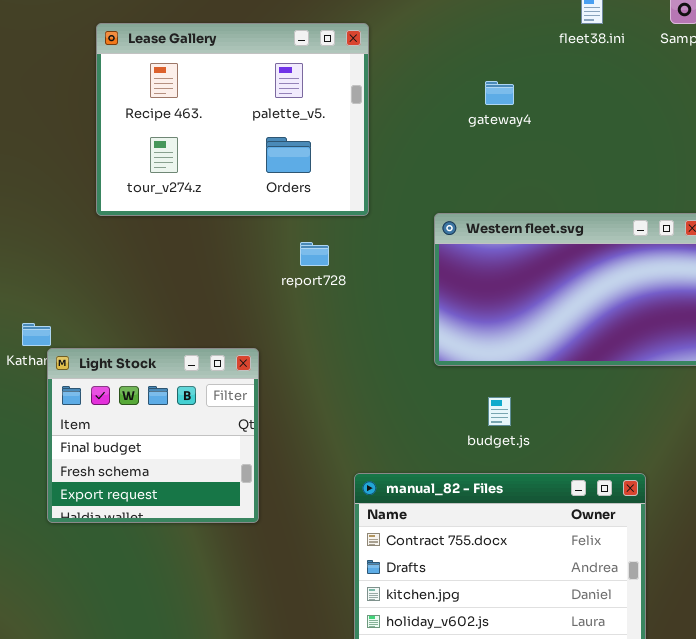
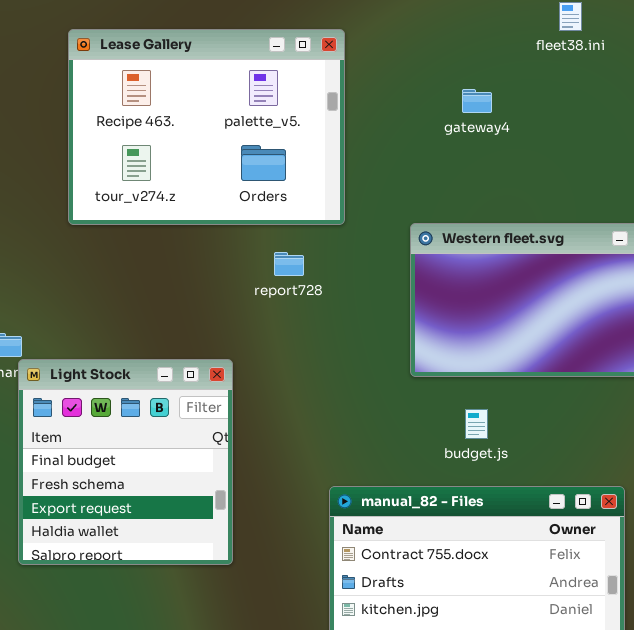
Light Stock: [47,348,259,523] -> [18,359,233,565], resized

